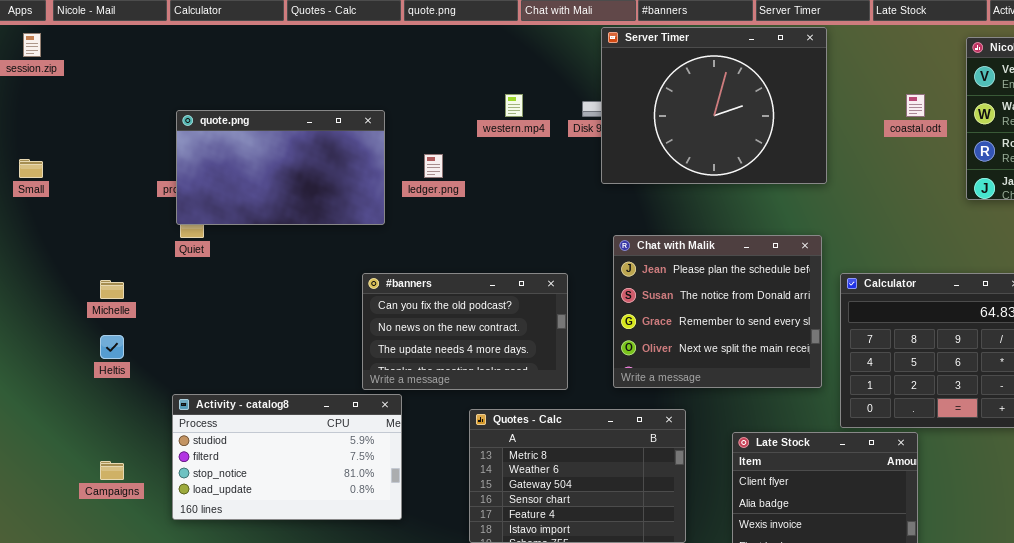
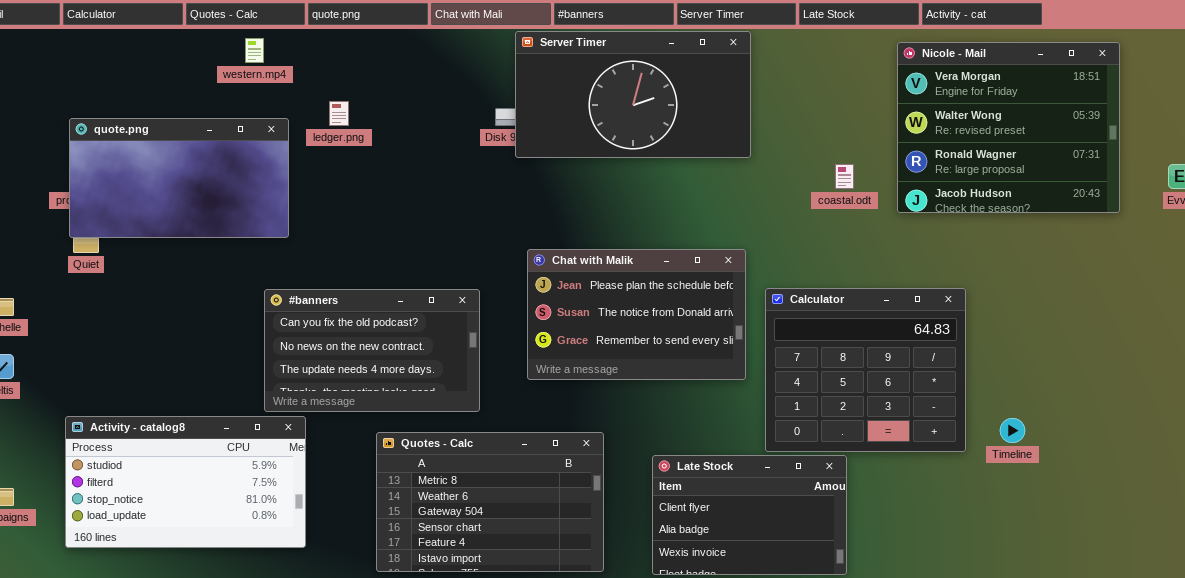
Server Timer: [601,27,827,184] -> [515,31,751,158], resized
western.mp4: [505,94,523,117] -> [245,38,264,63], moved
coastal.odt: [906,94,925,117] -> [835,164,854,189], moved
ledger.png: [424,154,443,178] -> [329,101,349,126], moved
Chat with Malik: [613,235,822,388] -> [527,249,746,380], resized

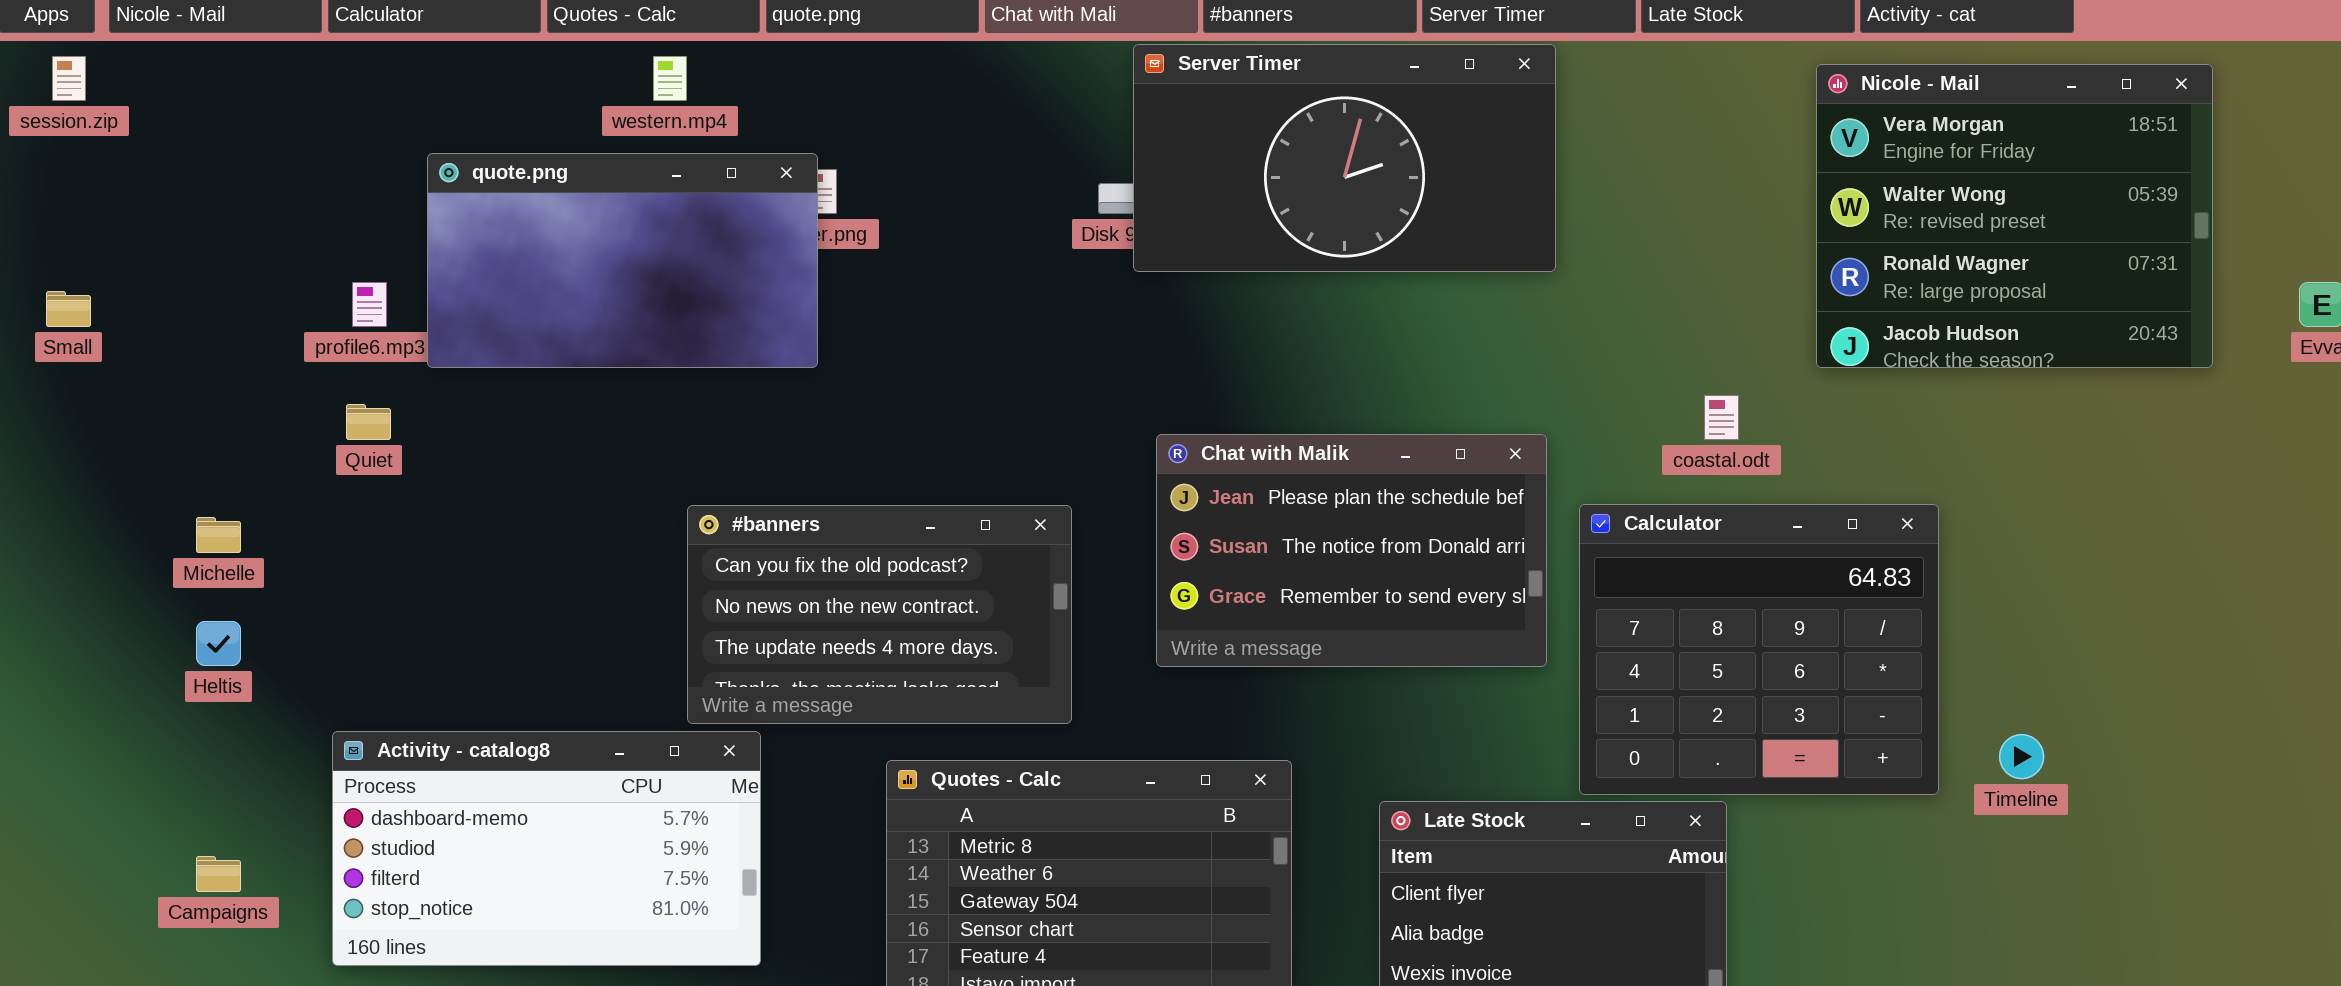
quote.png: [69,118,289,238] -> [427,153,818,368], moved
coastal.odt: [835,164,854,189] -> [1704,395,1739,440], moved
Activity - catalog8: [65,416,306,548] -> [332,731,761,966], scrolled up 1 row

